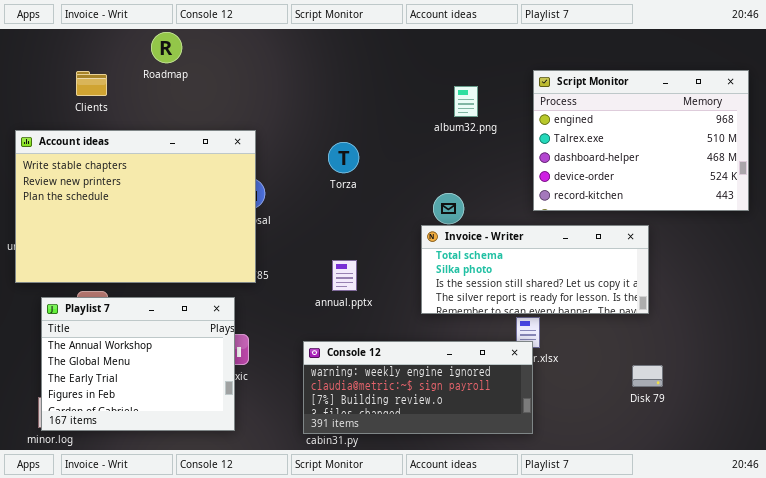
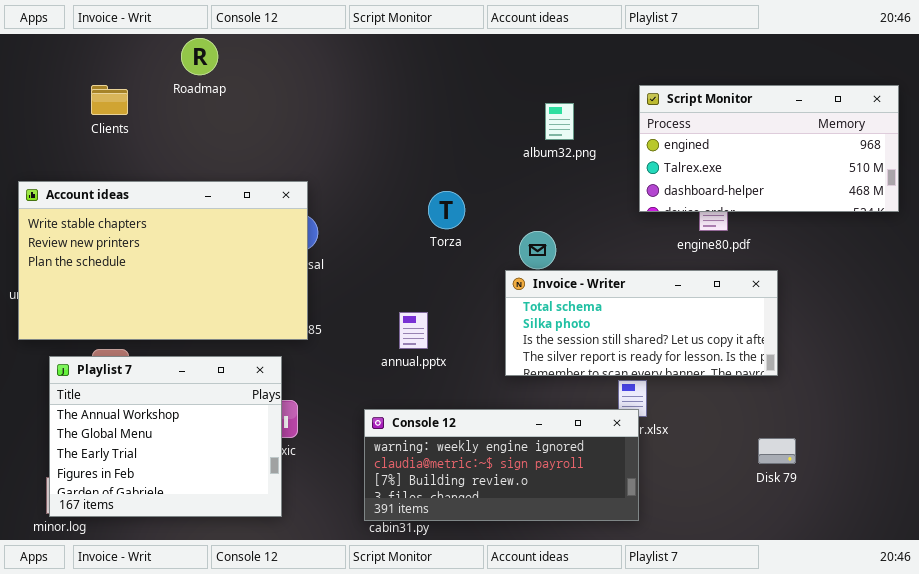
Script Monitor: [533,70,749,211] -> [639,85,899,212], resized
Account ideas: [15,130,256,283] -> [18,181,308,340], resized
Torza: [328,142,359,173] -> [428,191,465,229], moved

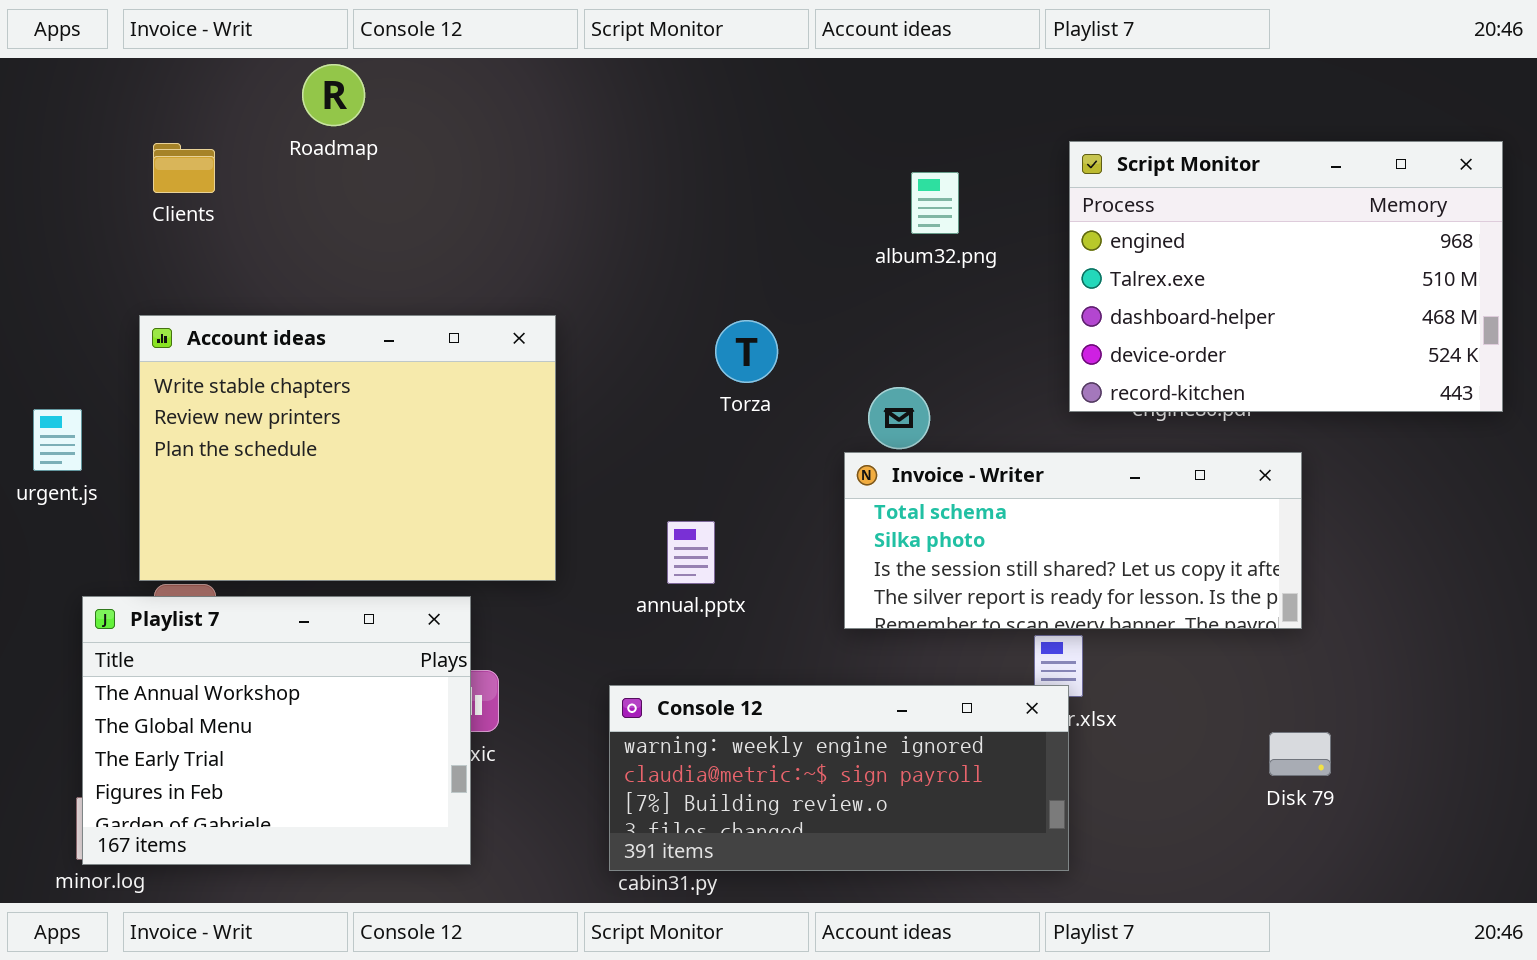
Script Monitor: [639,85,899,212] -> [1069,141,1503,412], resized
Account ideas: [18,181,308,340] -> [139,315,556,581], moved, resized

